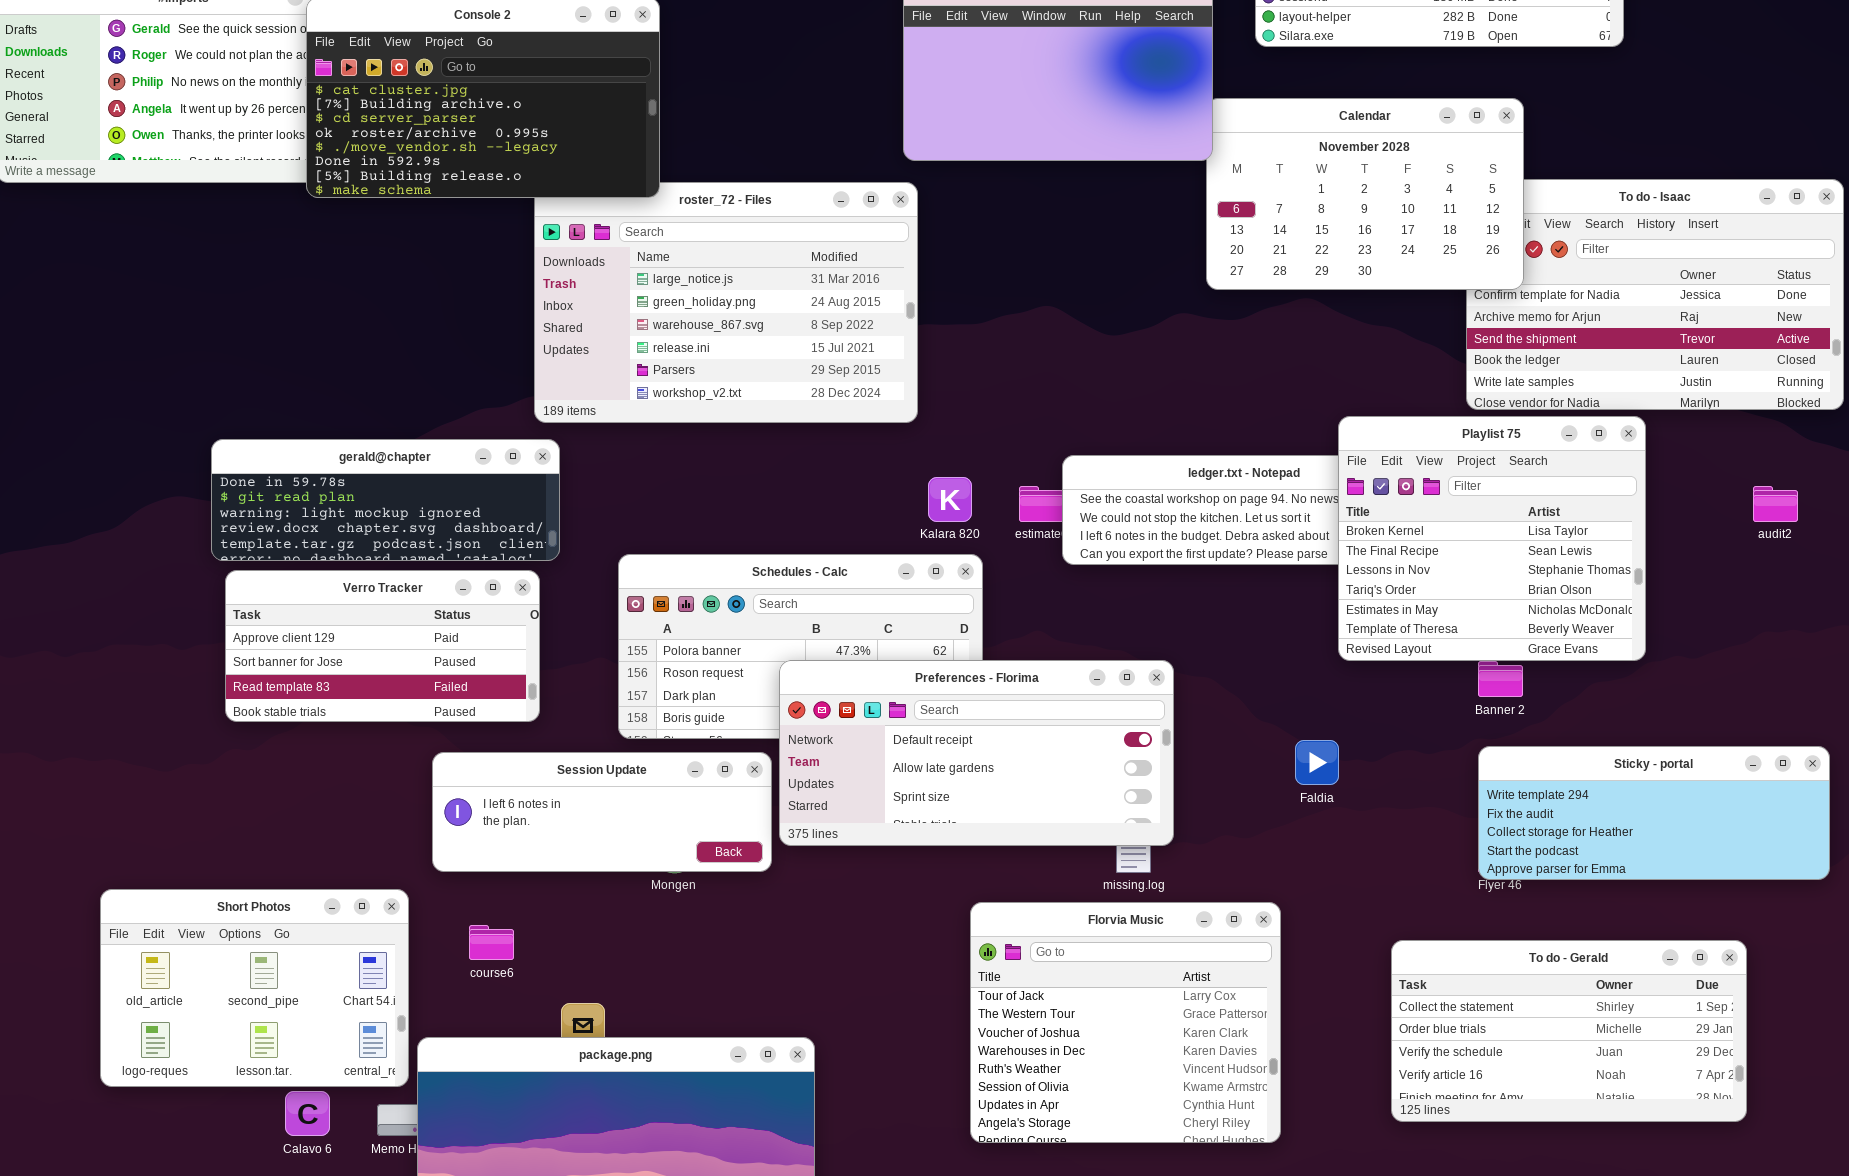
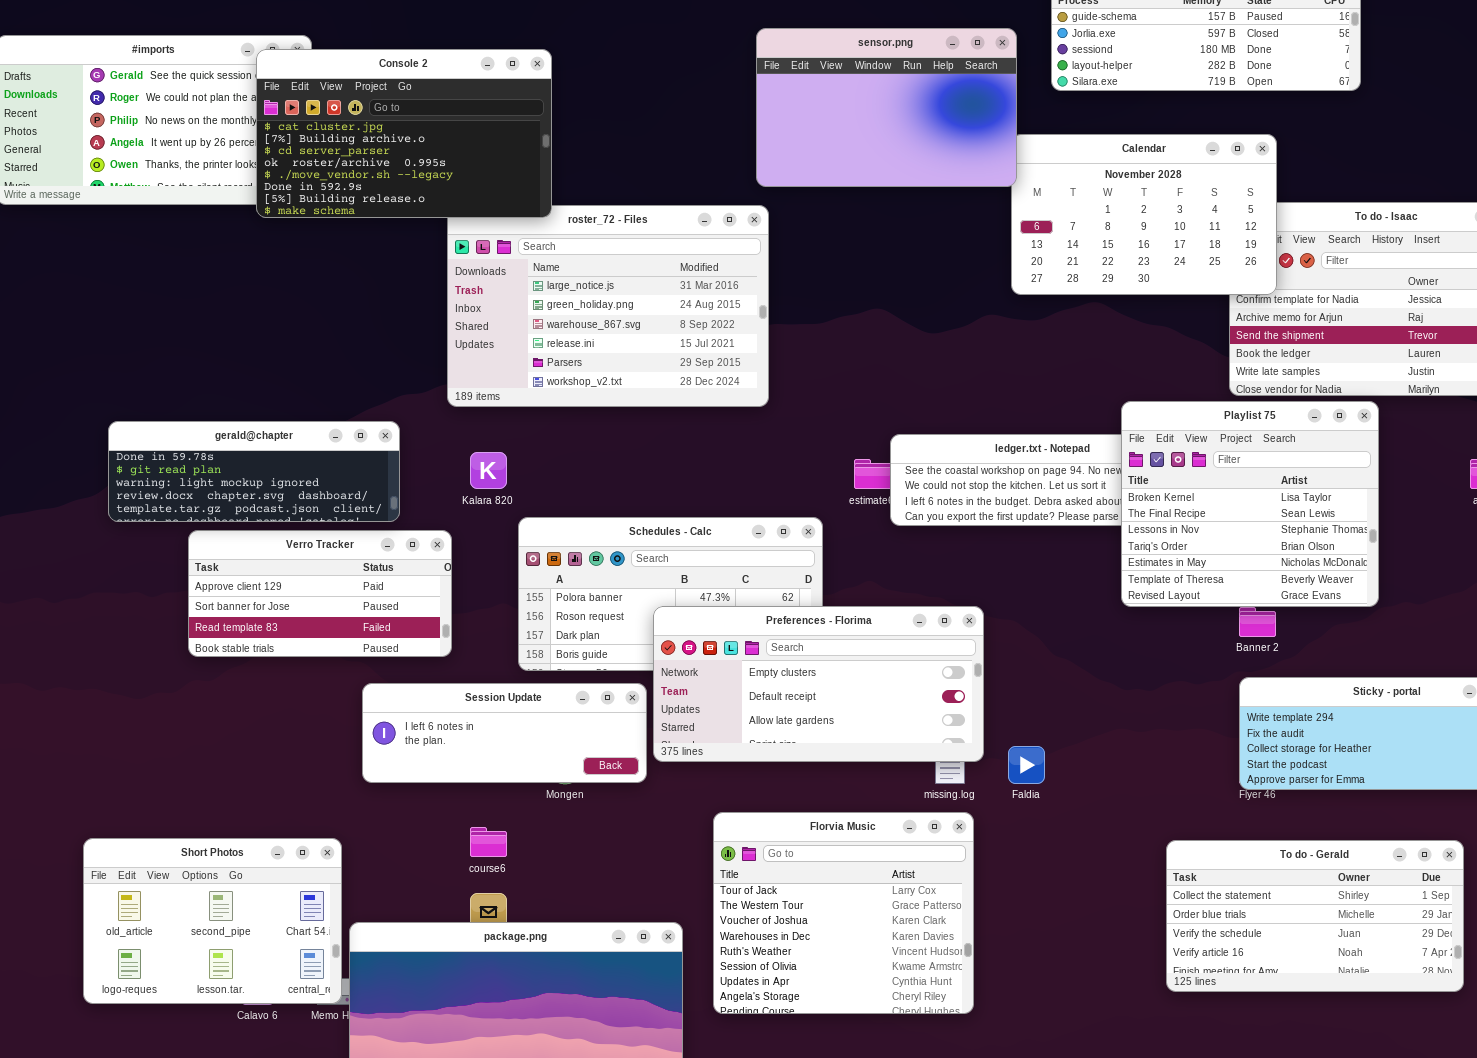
gerald@chapter: [211,439,560,561] -> [108,421,400,522], moved
Kalara 820: [928,477,972,522] -> [470,452,507,489], moved
Preferences - Florima: [779,660,1174,846] -> [653,606,984,762], scrolled up 1 row
Faldia: [1295,740,1339,785] -> [1008,746,1045,784], moved
Short Photos: [100,889,409,1087] -> [83,838,342,1004], moved
Florvia Music: [970,902,1281,1143] -> [713,812,974,1014], moved
course6: [469,925,514,960] -> [470,827,507,857], moved

